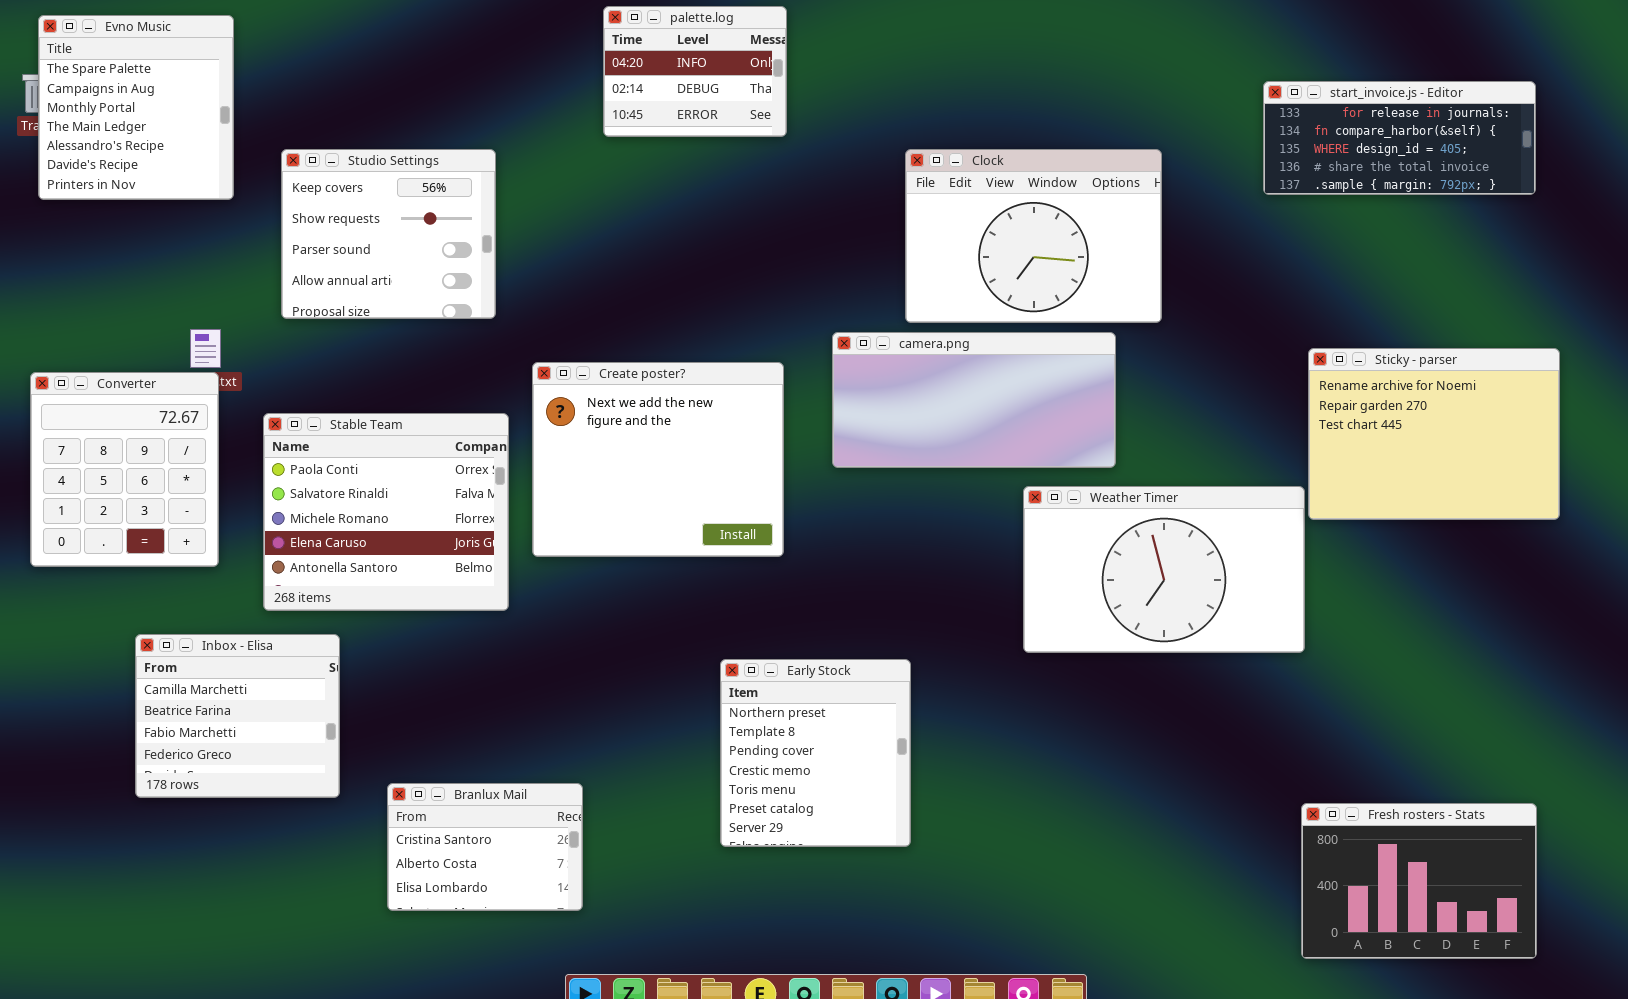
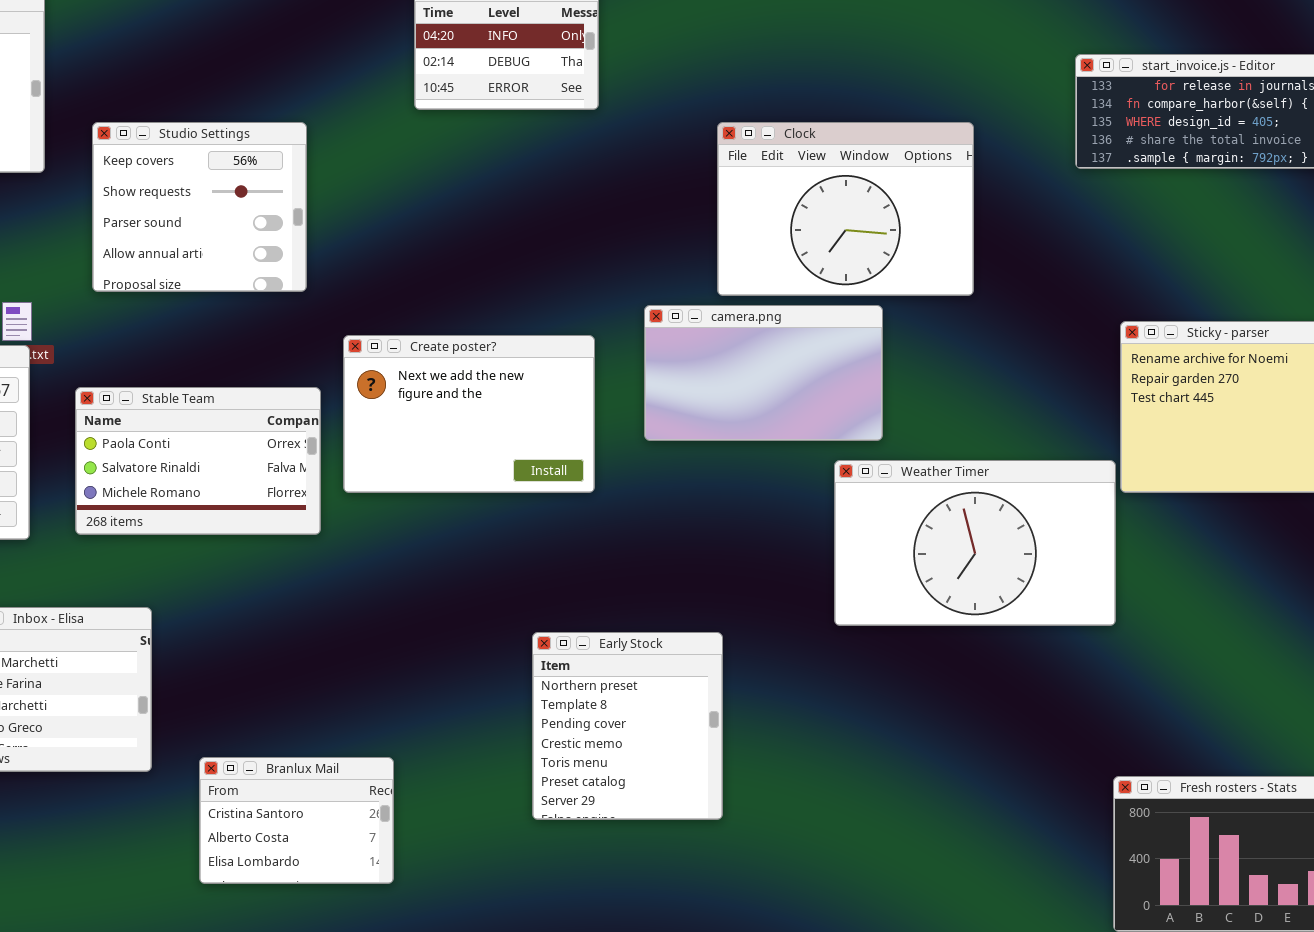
camera.png: [832,332,1116,468] -> [644,305,883,441], resized
Create poster?: [532,362,784,557] -> [343,335,595,493], resized
Stable Team: [263,413,509,611] -> [75,387,321,535], resized

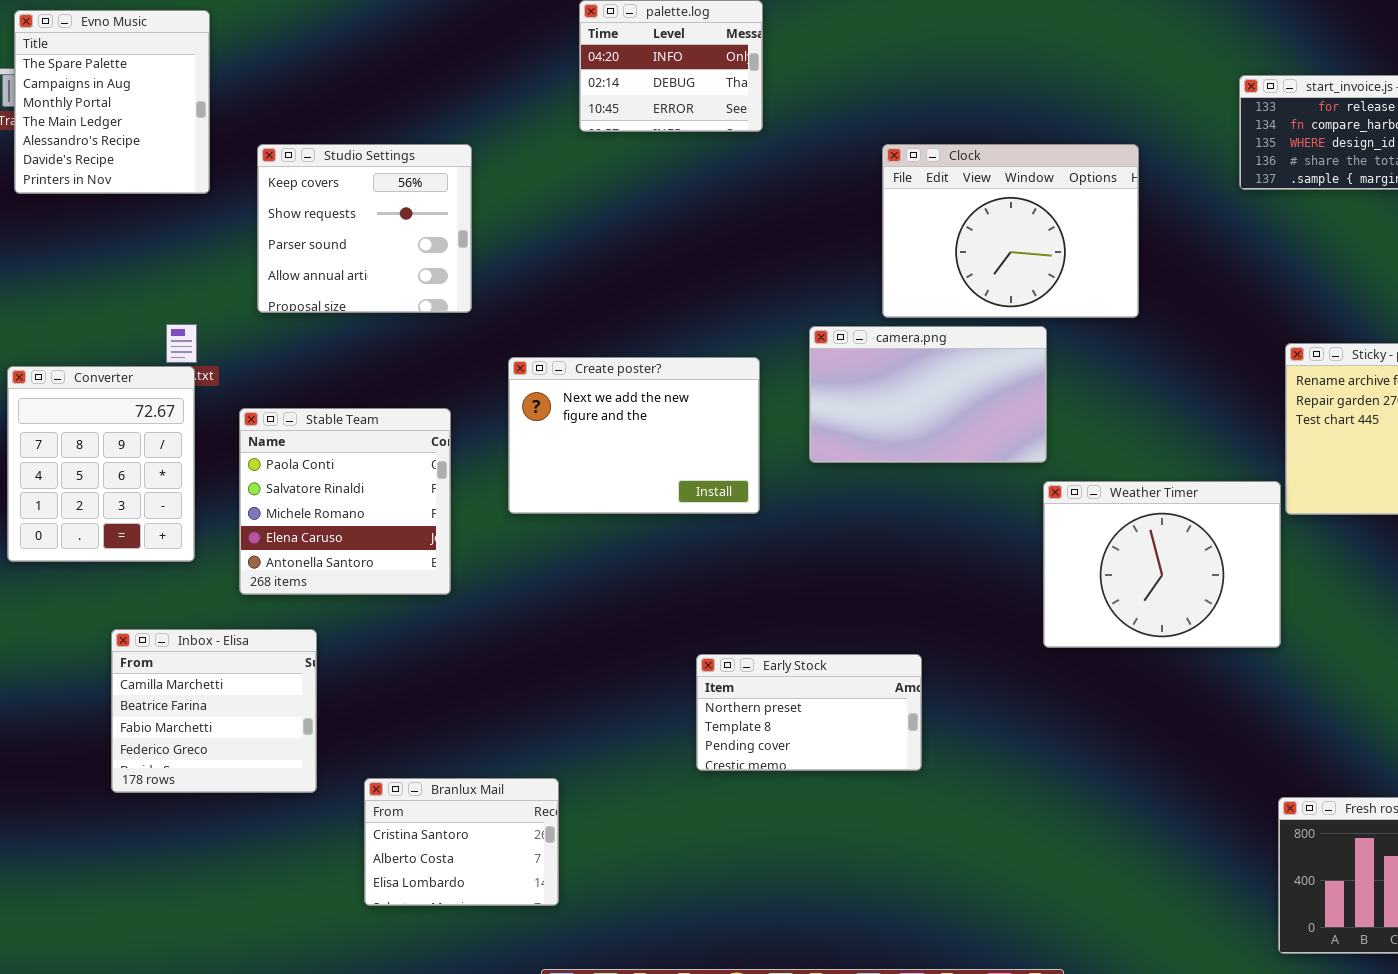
Stable Team: [75,387,321,535] -> [239,408,451,595], resized
Weather Timer: [834,460,1116,626] -> [1043,481,1281,648], resized
Early Stock: [532,632,723,820] -> [696,654,922,771], resized

